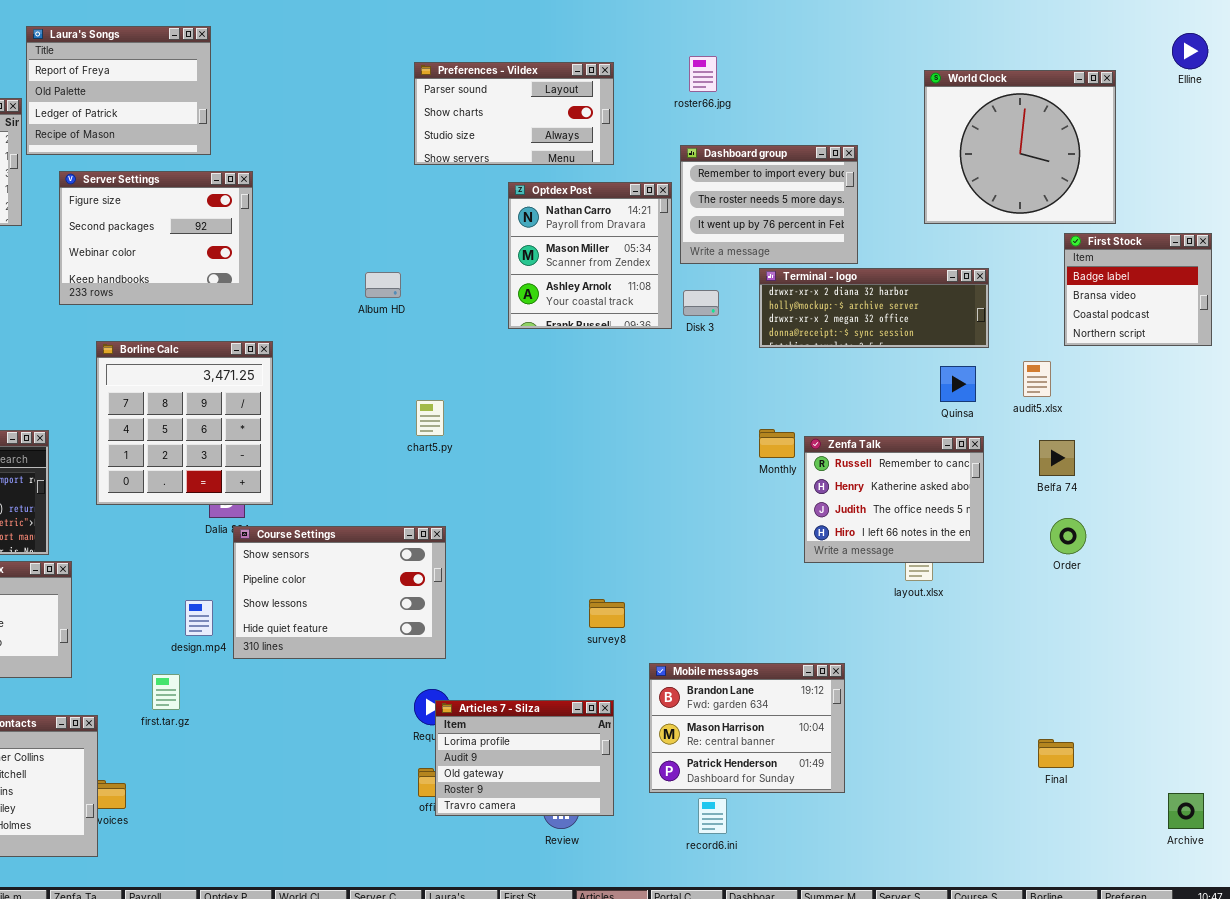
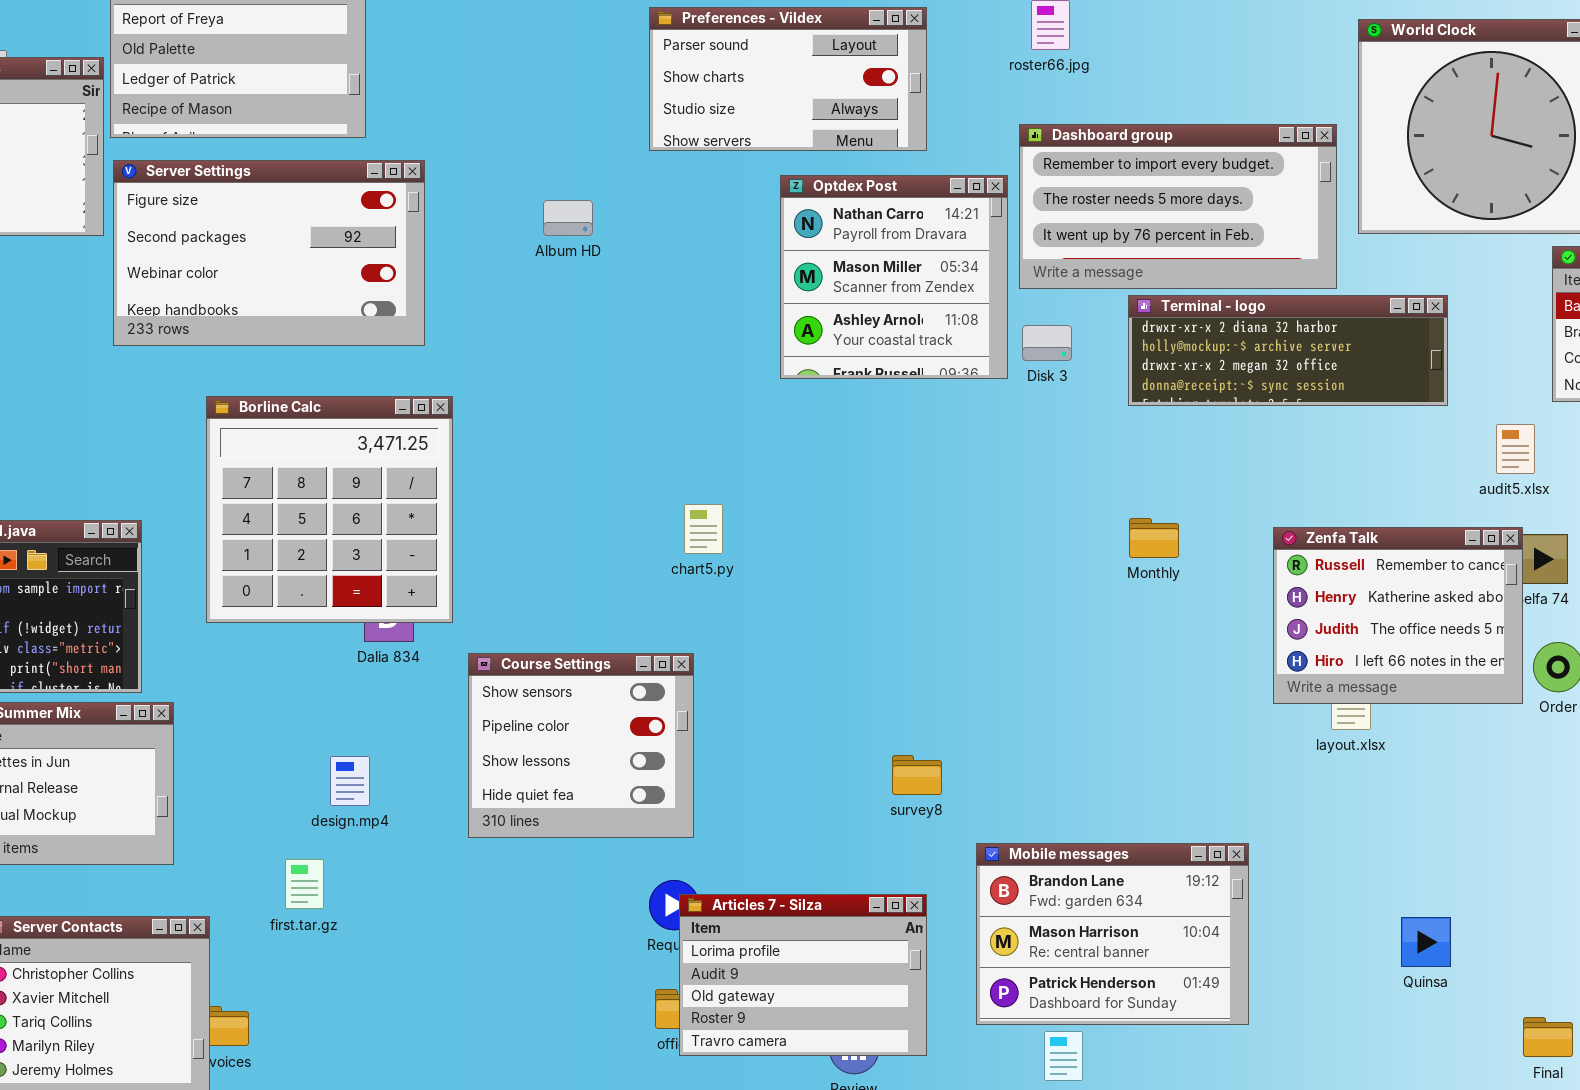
Dashboard group: [680,145,858,264] -> [1019,124,1337,289], resized
Server Settings: [59,171,253,305] -> [113,160,425,346], resized
Album HD: [365,272,401,298] -> [543,200,593,236], moved
Quinsa: [940,366,976,402] -> [1401,917,1451,967], moved
chart5.py: [416,400,444,436] -> [684,504,723,554], moved
Zenfa Talk: [804,436,984,563] -> [1273,527,1523,704], moved
Course Settings: [233,526,446,659] -> [468,653,694,838], resized
Final: [1038,739,1074,768] -> [1523,1017,1573,1057], moved

